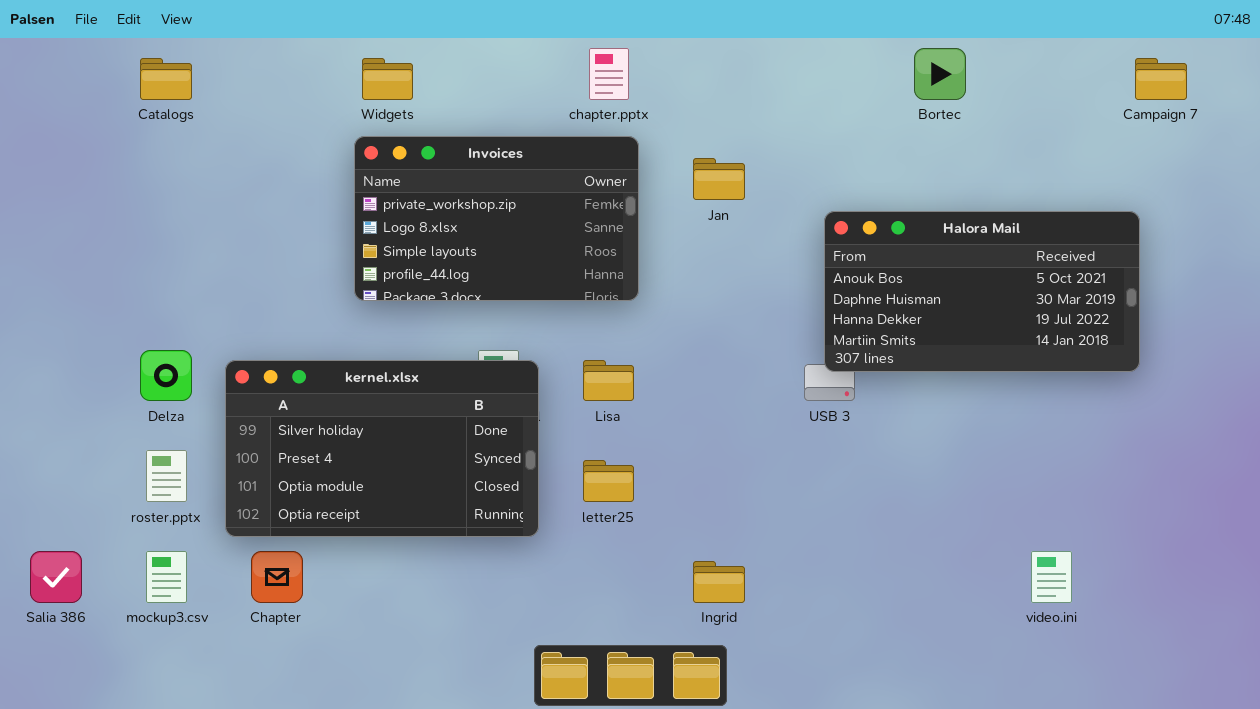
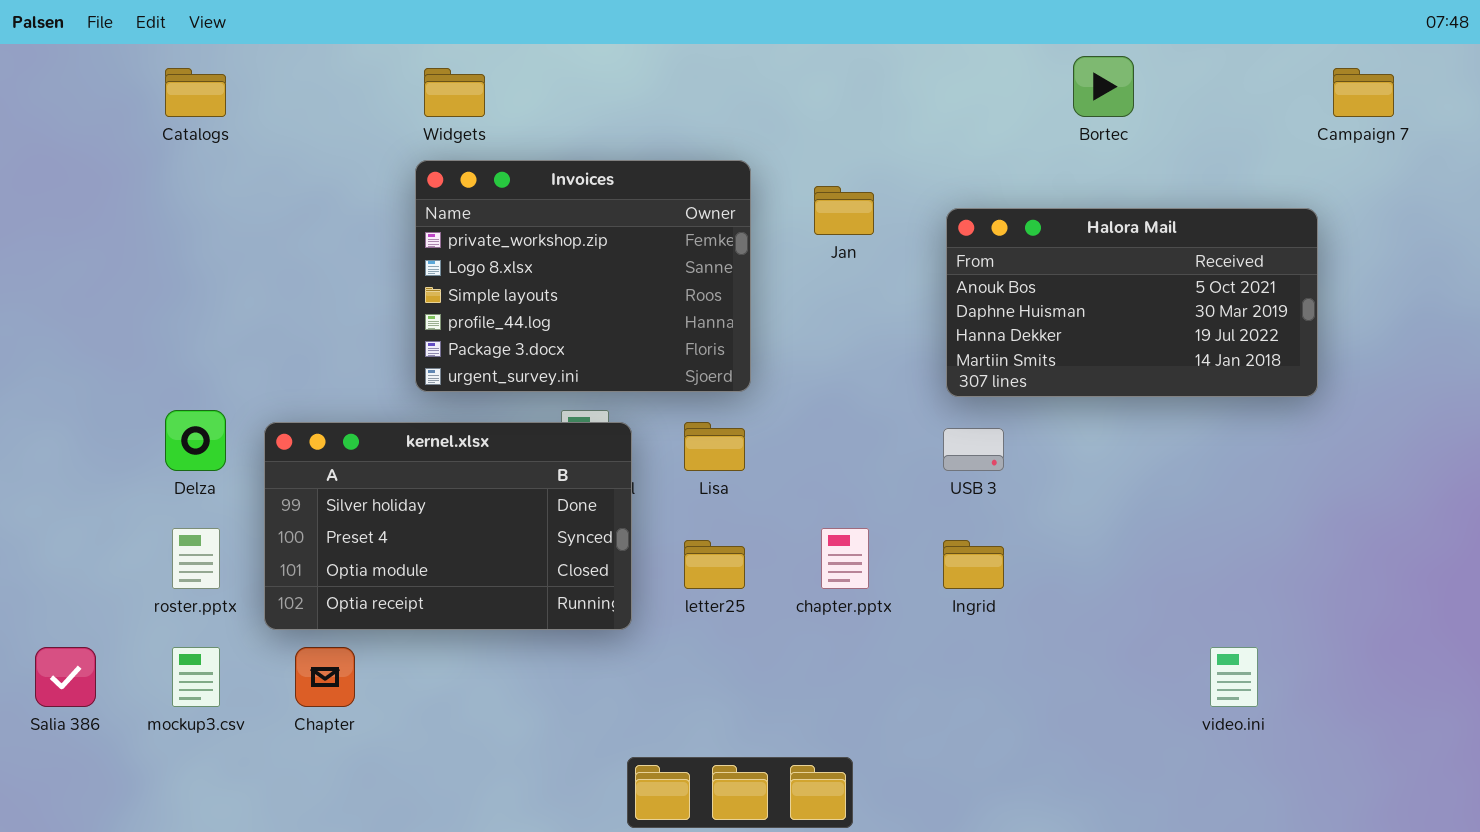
chapter.pptx: [589,48,629,100] -> [821,528,869,589], moved
Invoices: [354,136,639,301] -> [415,160,751,392], resized
Halora Mail: [824,211,1140,372] -> [946,208,1318,397], moved
Ingrid: [693,561,745,603] -> [943,540,1004,589], moved

